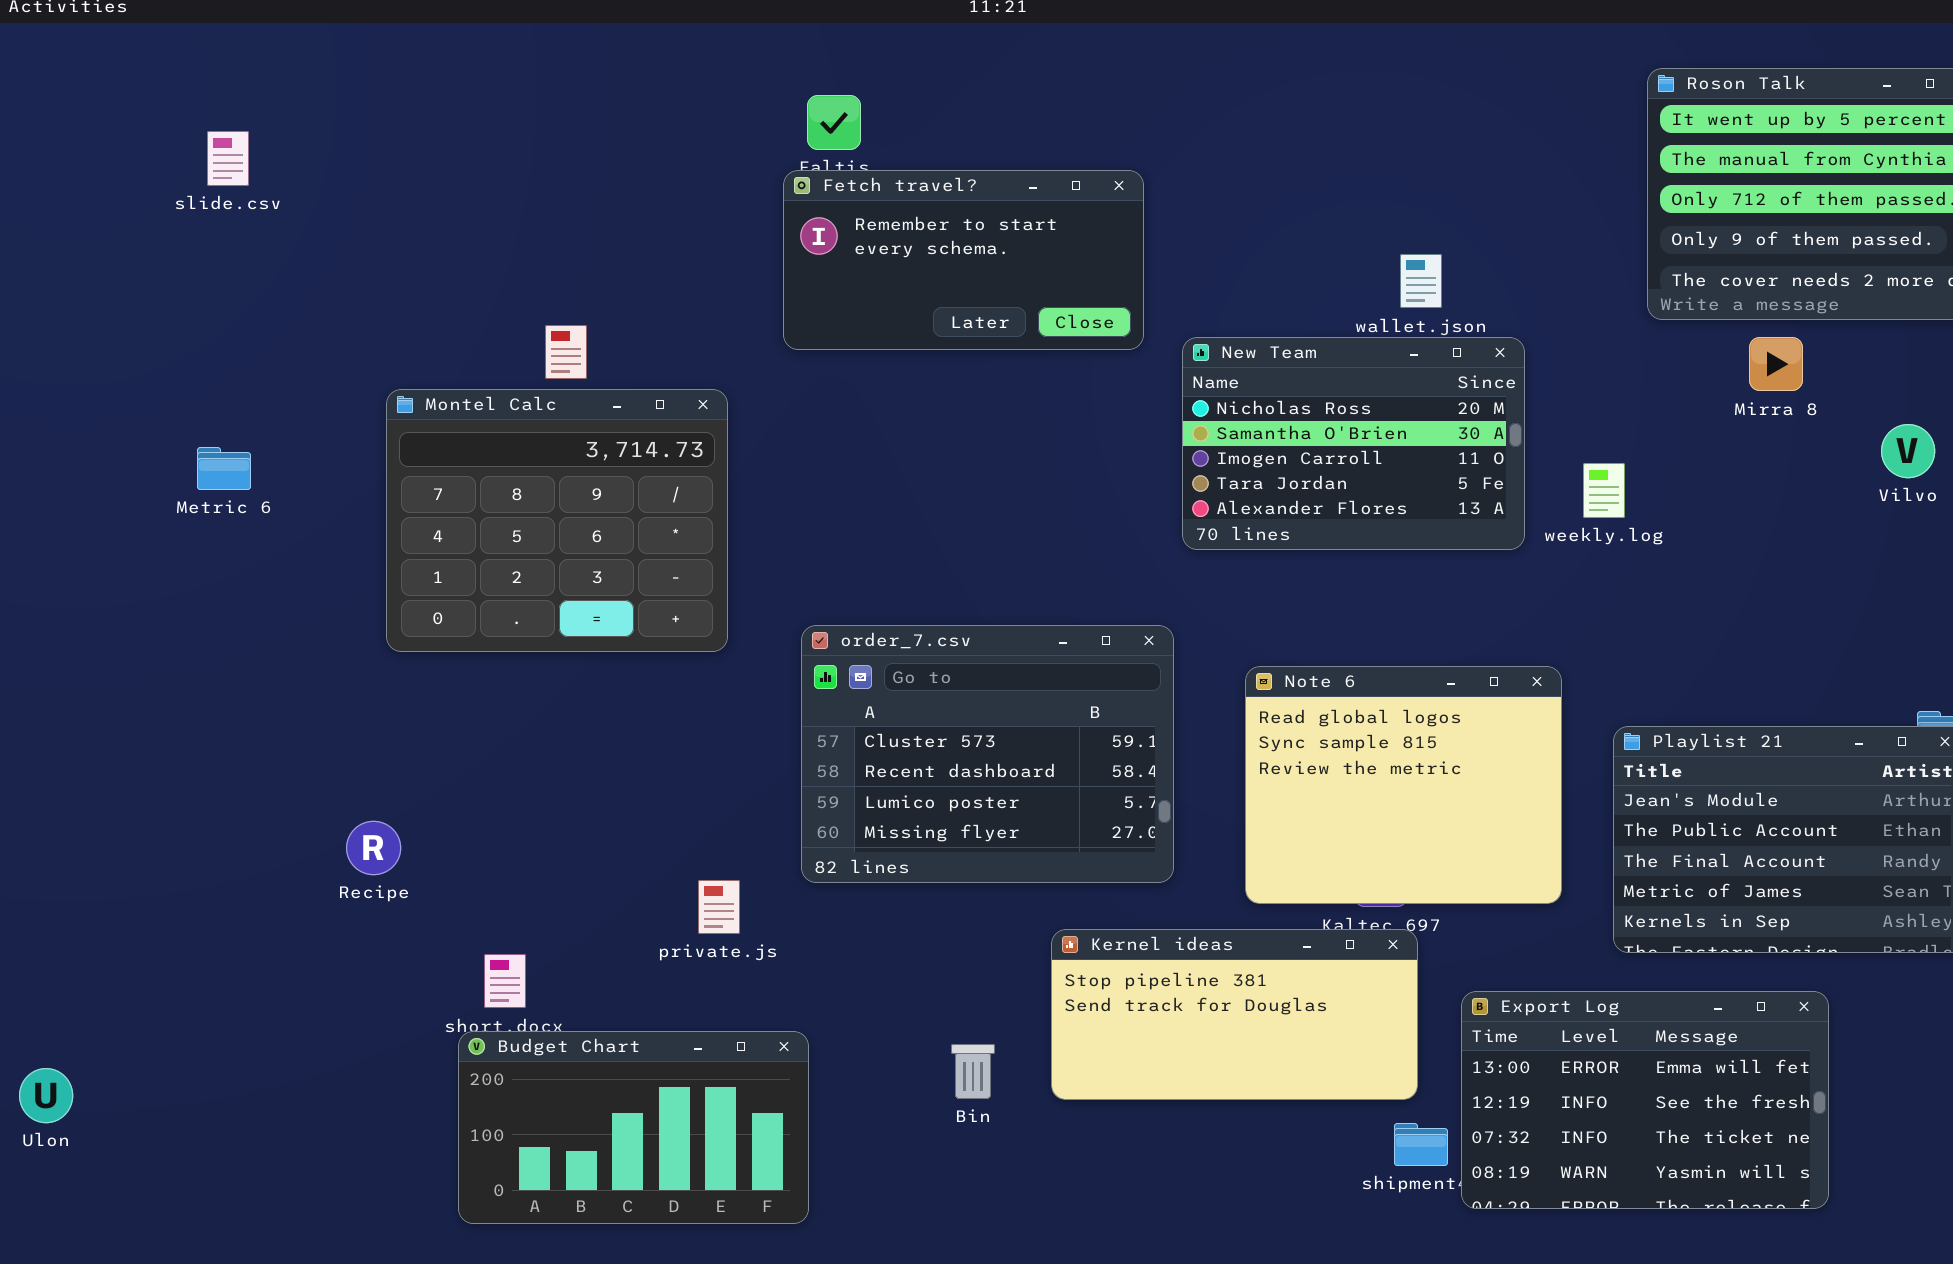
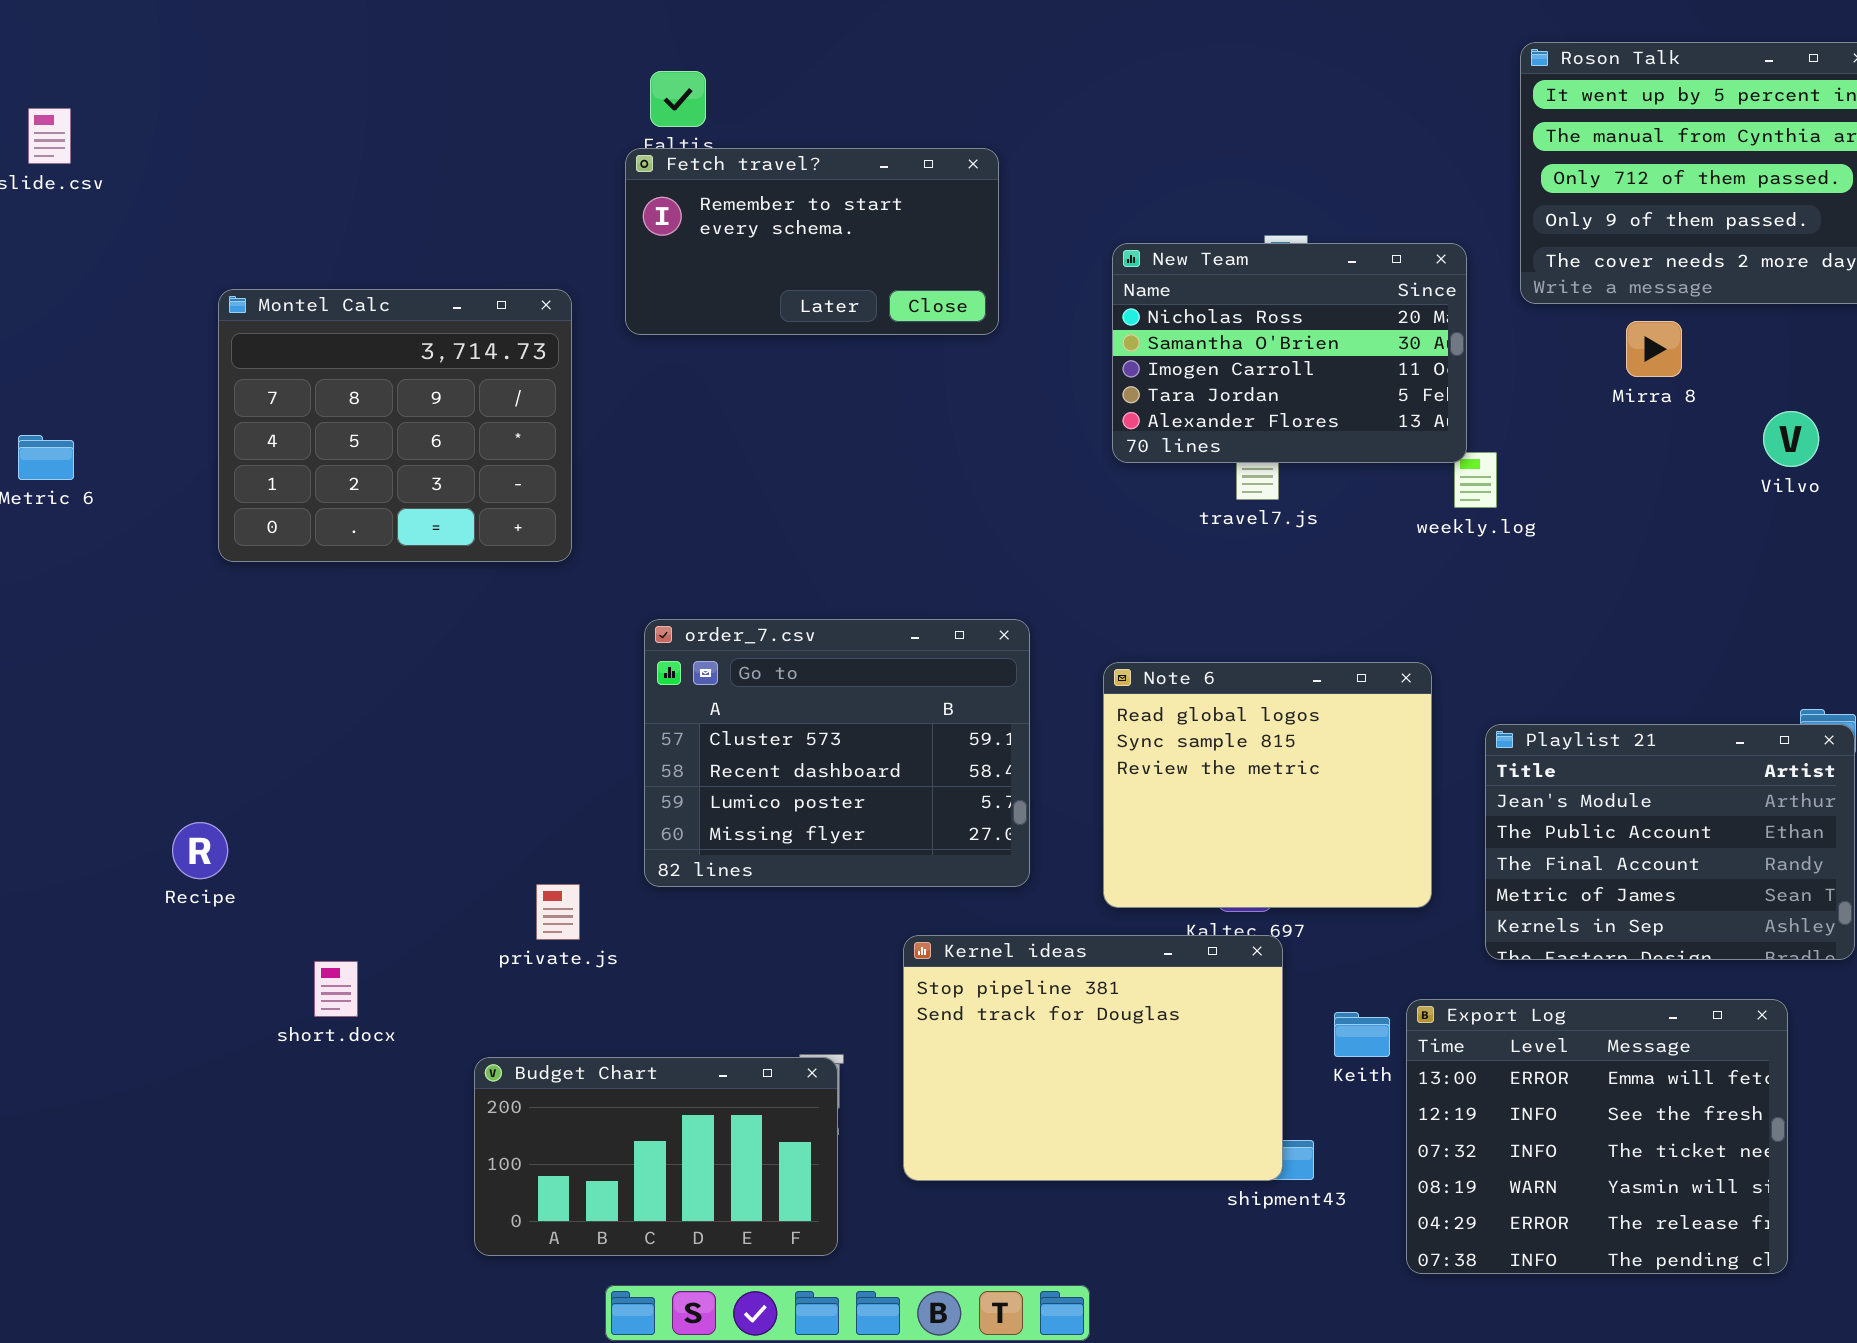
New Team: [1182,337,1525,550] -> [1112,243,1467,463], moved
Montel Calc: [386,389,728,652] -> [218,289,572,562], moved
Kernel ideas: [1051,929,1418,1100] -> [903,935,1283,1181], resized
Export Log: [1461,991,1829,1209] -> [1406,999,1788,1274], moved, resized
Budget Chart: [458,1031,809,1224] -> [474,1057,838,1256], moved

